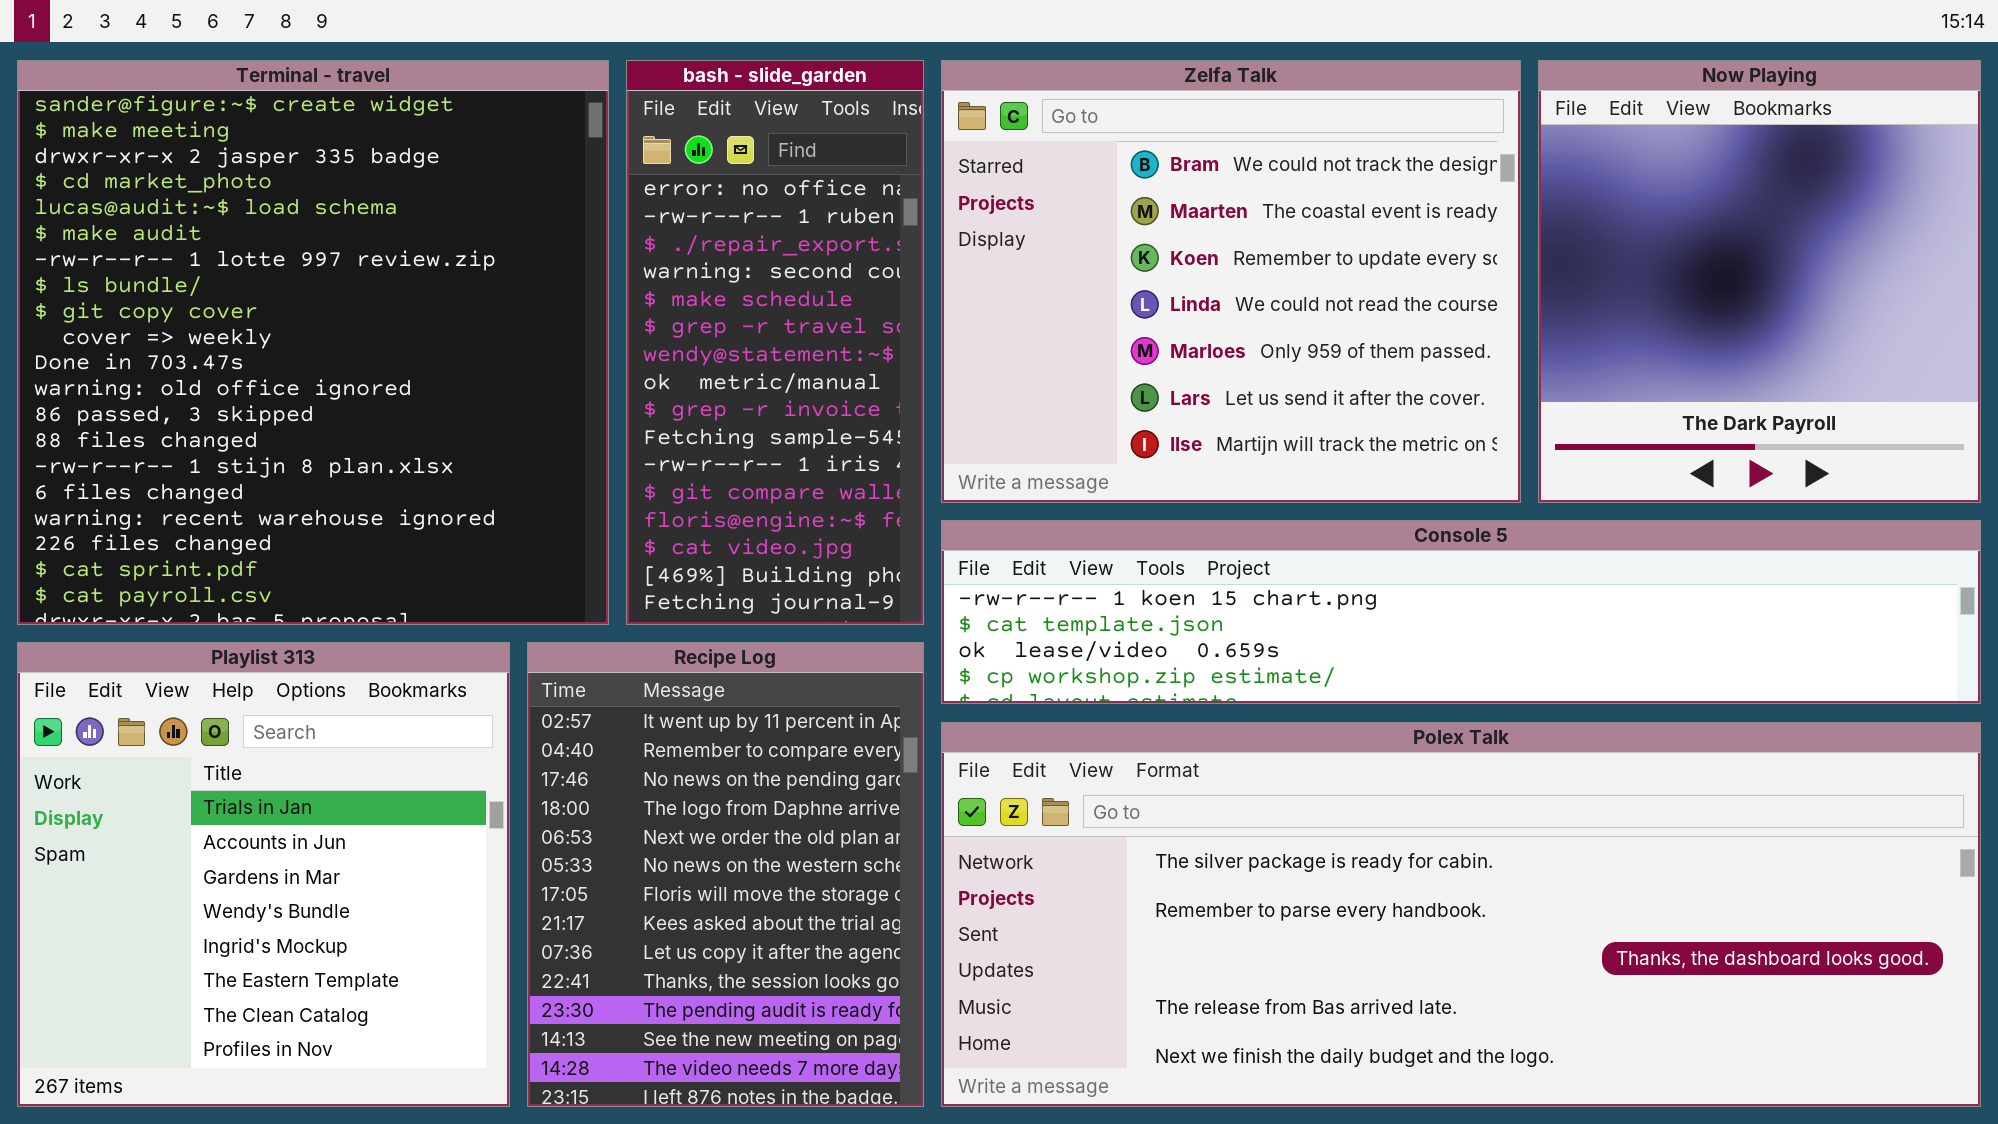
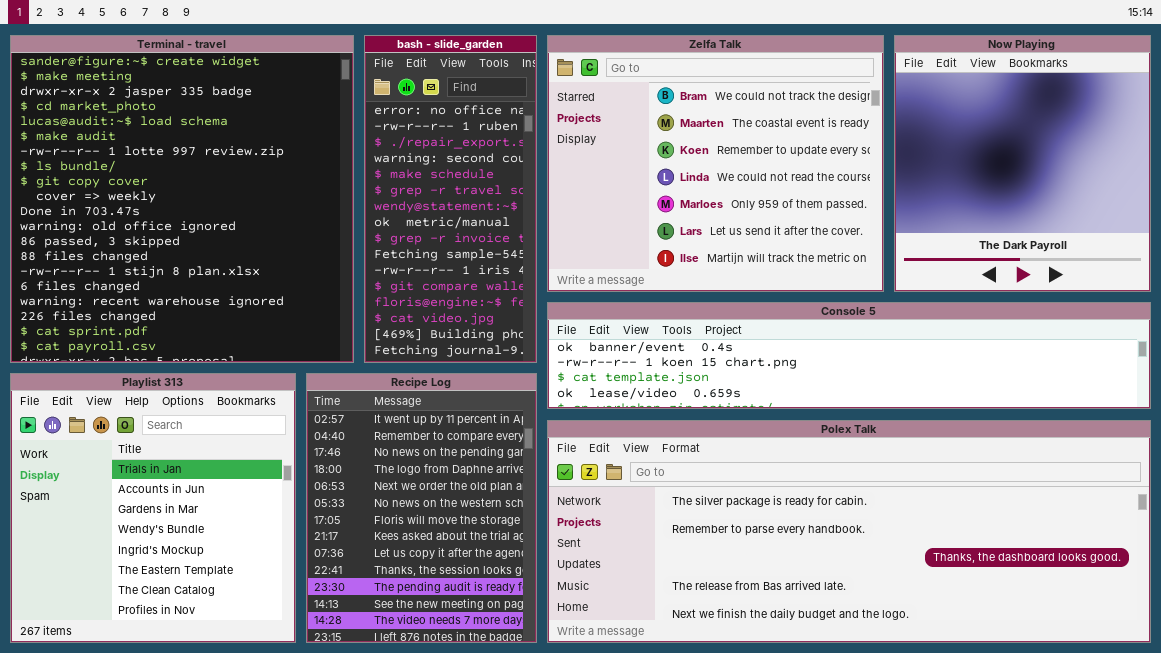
Console 5: [941,520,1981,704] -> [547,302,1151,409], scrolled up 1 row

